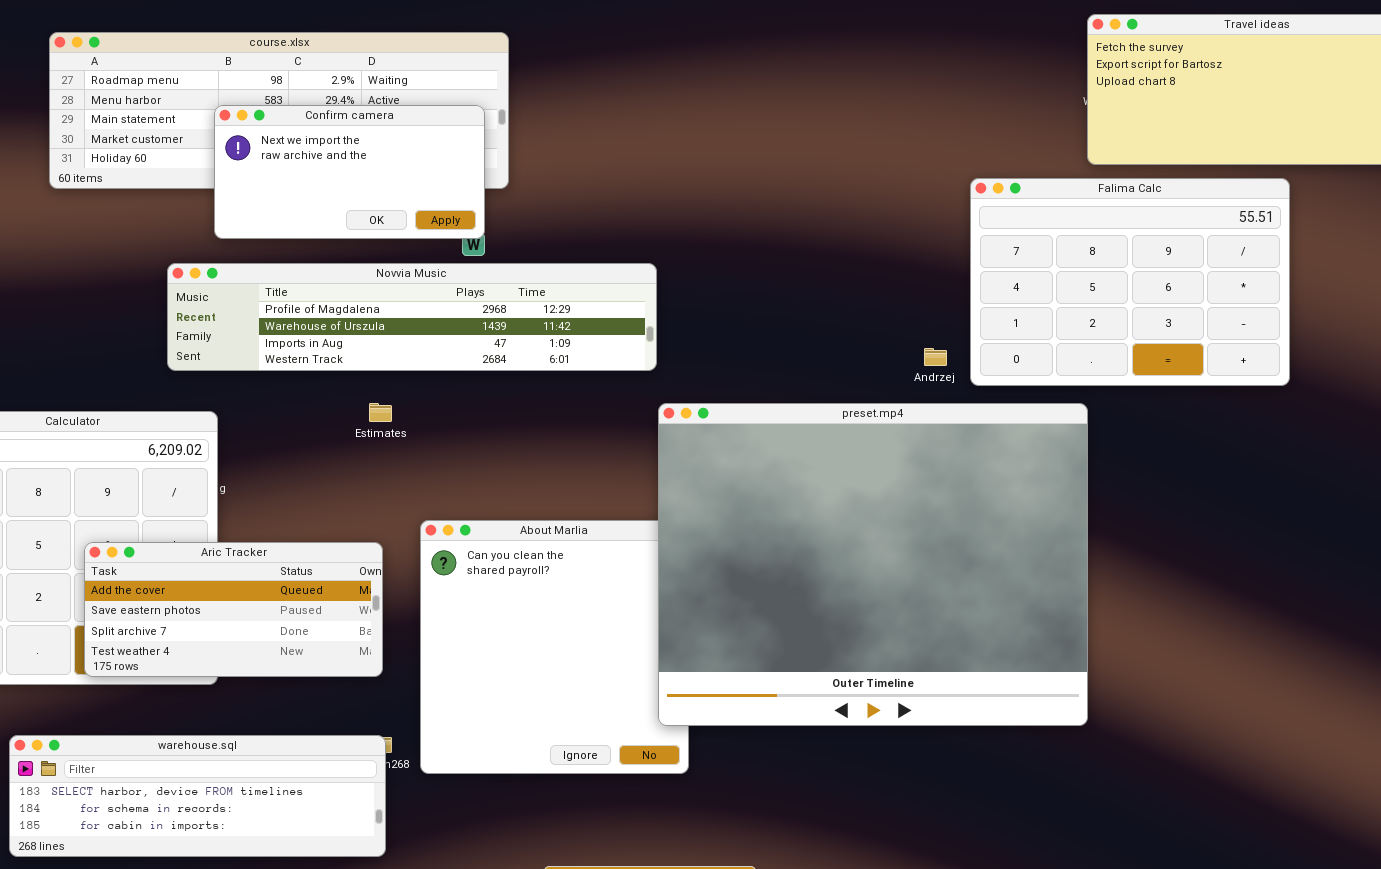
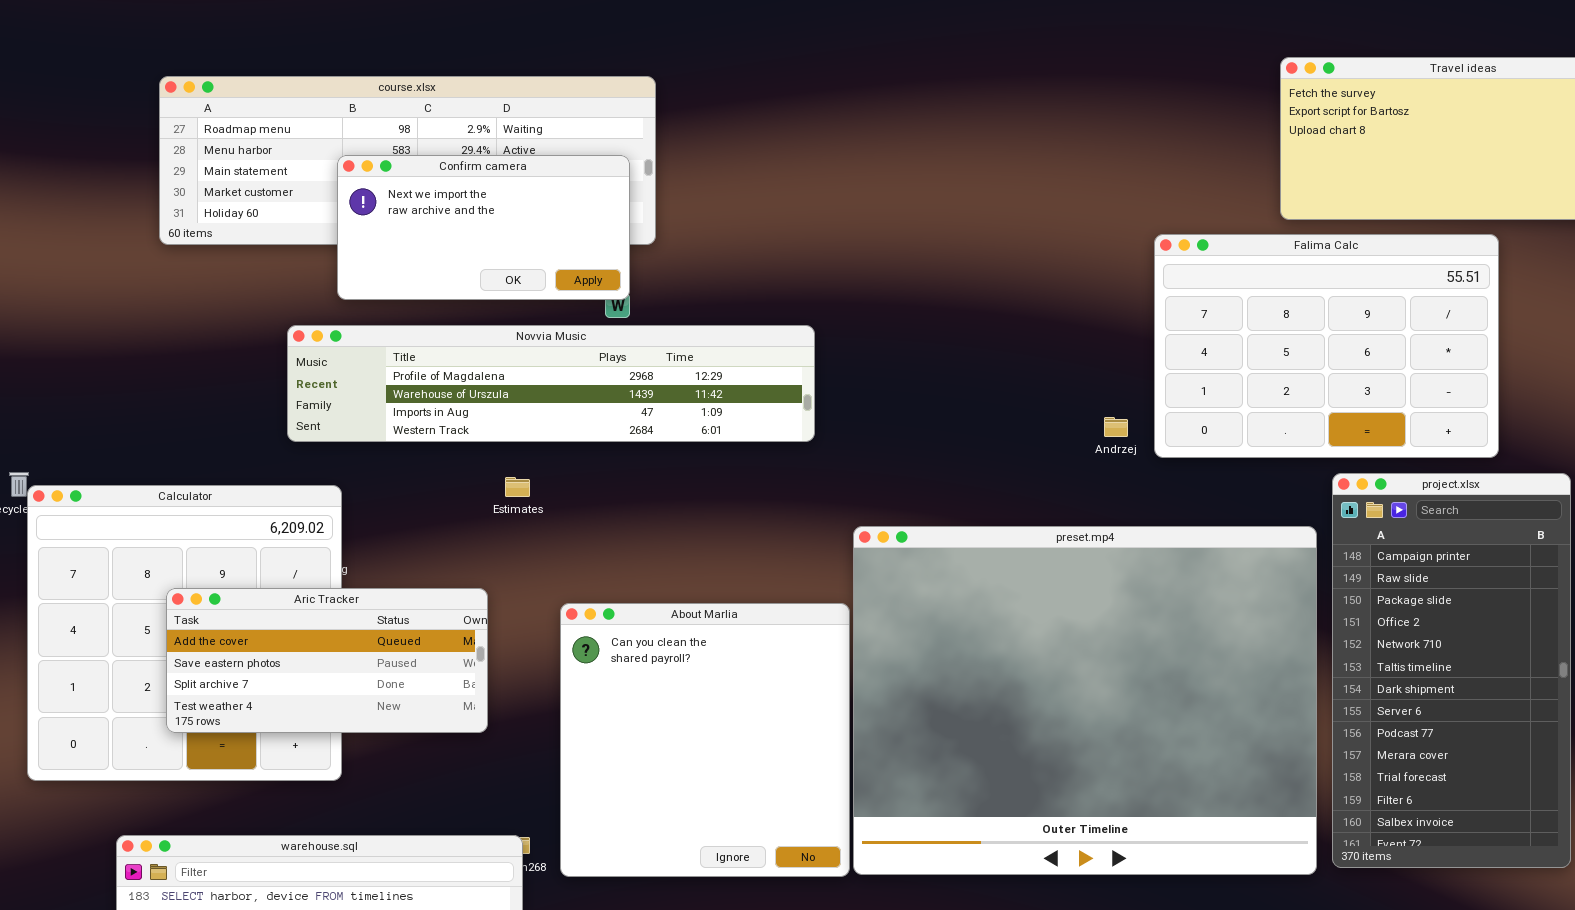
project.xlsx: none -> [1332,473,1571,868], opened
preset.mp4: [658,403,1088,726] -> [853,526,1317,875], moved
Aric Tracker: [84,542,383,677] -> [166,588,488,733], moved

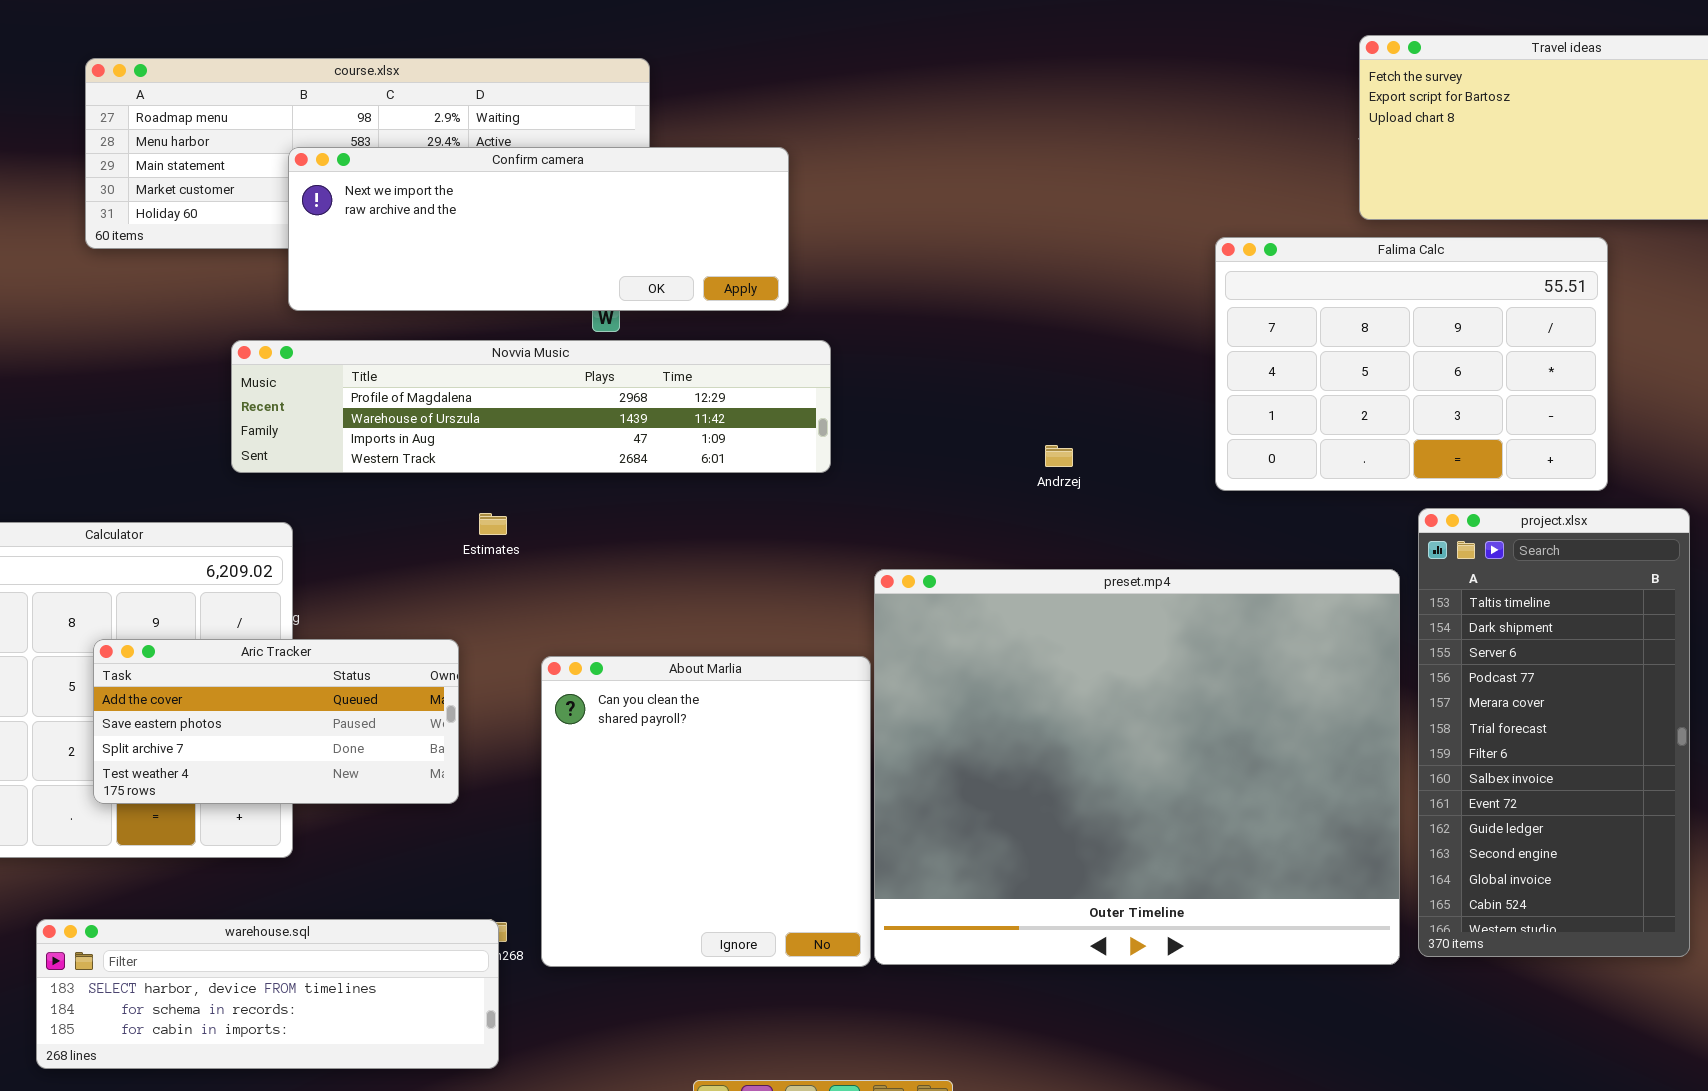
Confirm camera: [337,155,630,300] -> [288,147,789,311], resized
Andrzej: [1104,417,1128,437] -> [1045,445,1073,467], moved
project.xlsx: [1332,473,1571,868] -> [1418,508,1690,957], scrolled down 5 rows

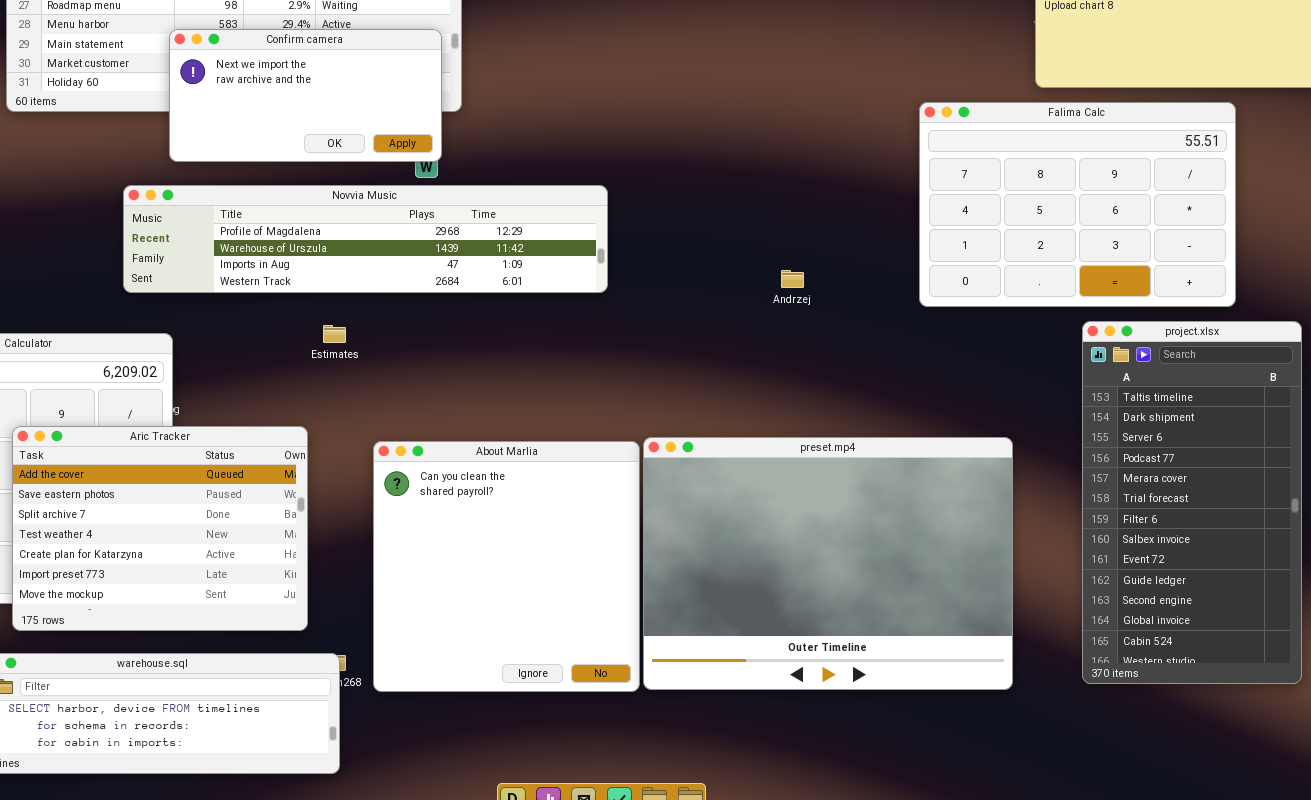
Confirm camera: [288,147,789,311] -> [169,29,442,162], resized
preset.mp4: [874,569,1400,965] -> [643,437,1013,690], resized
Aric Tracker: [93,639,459,804] -> [12,426,308,631], resized

